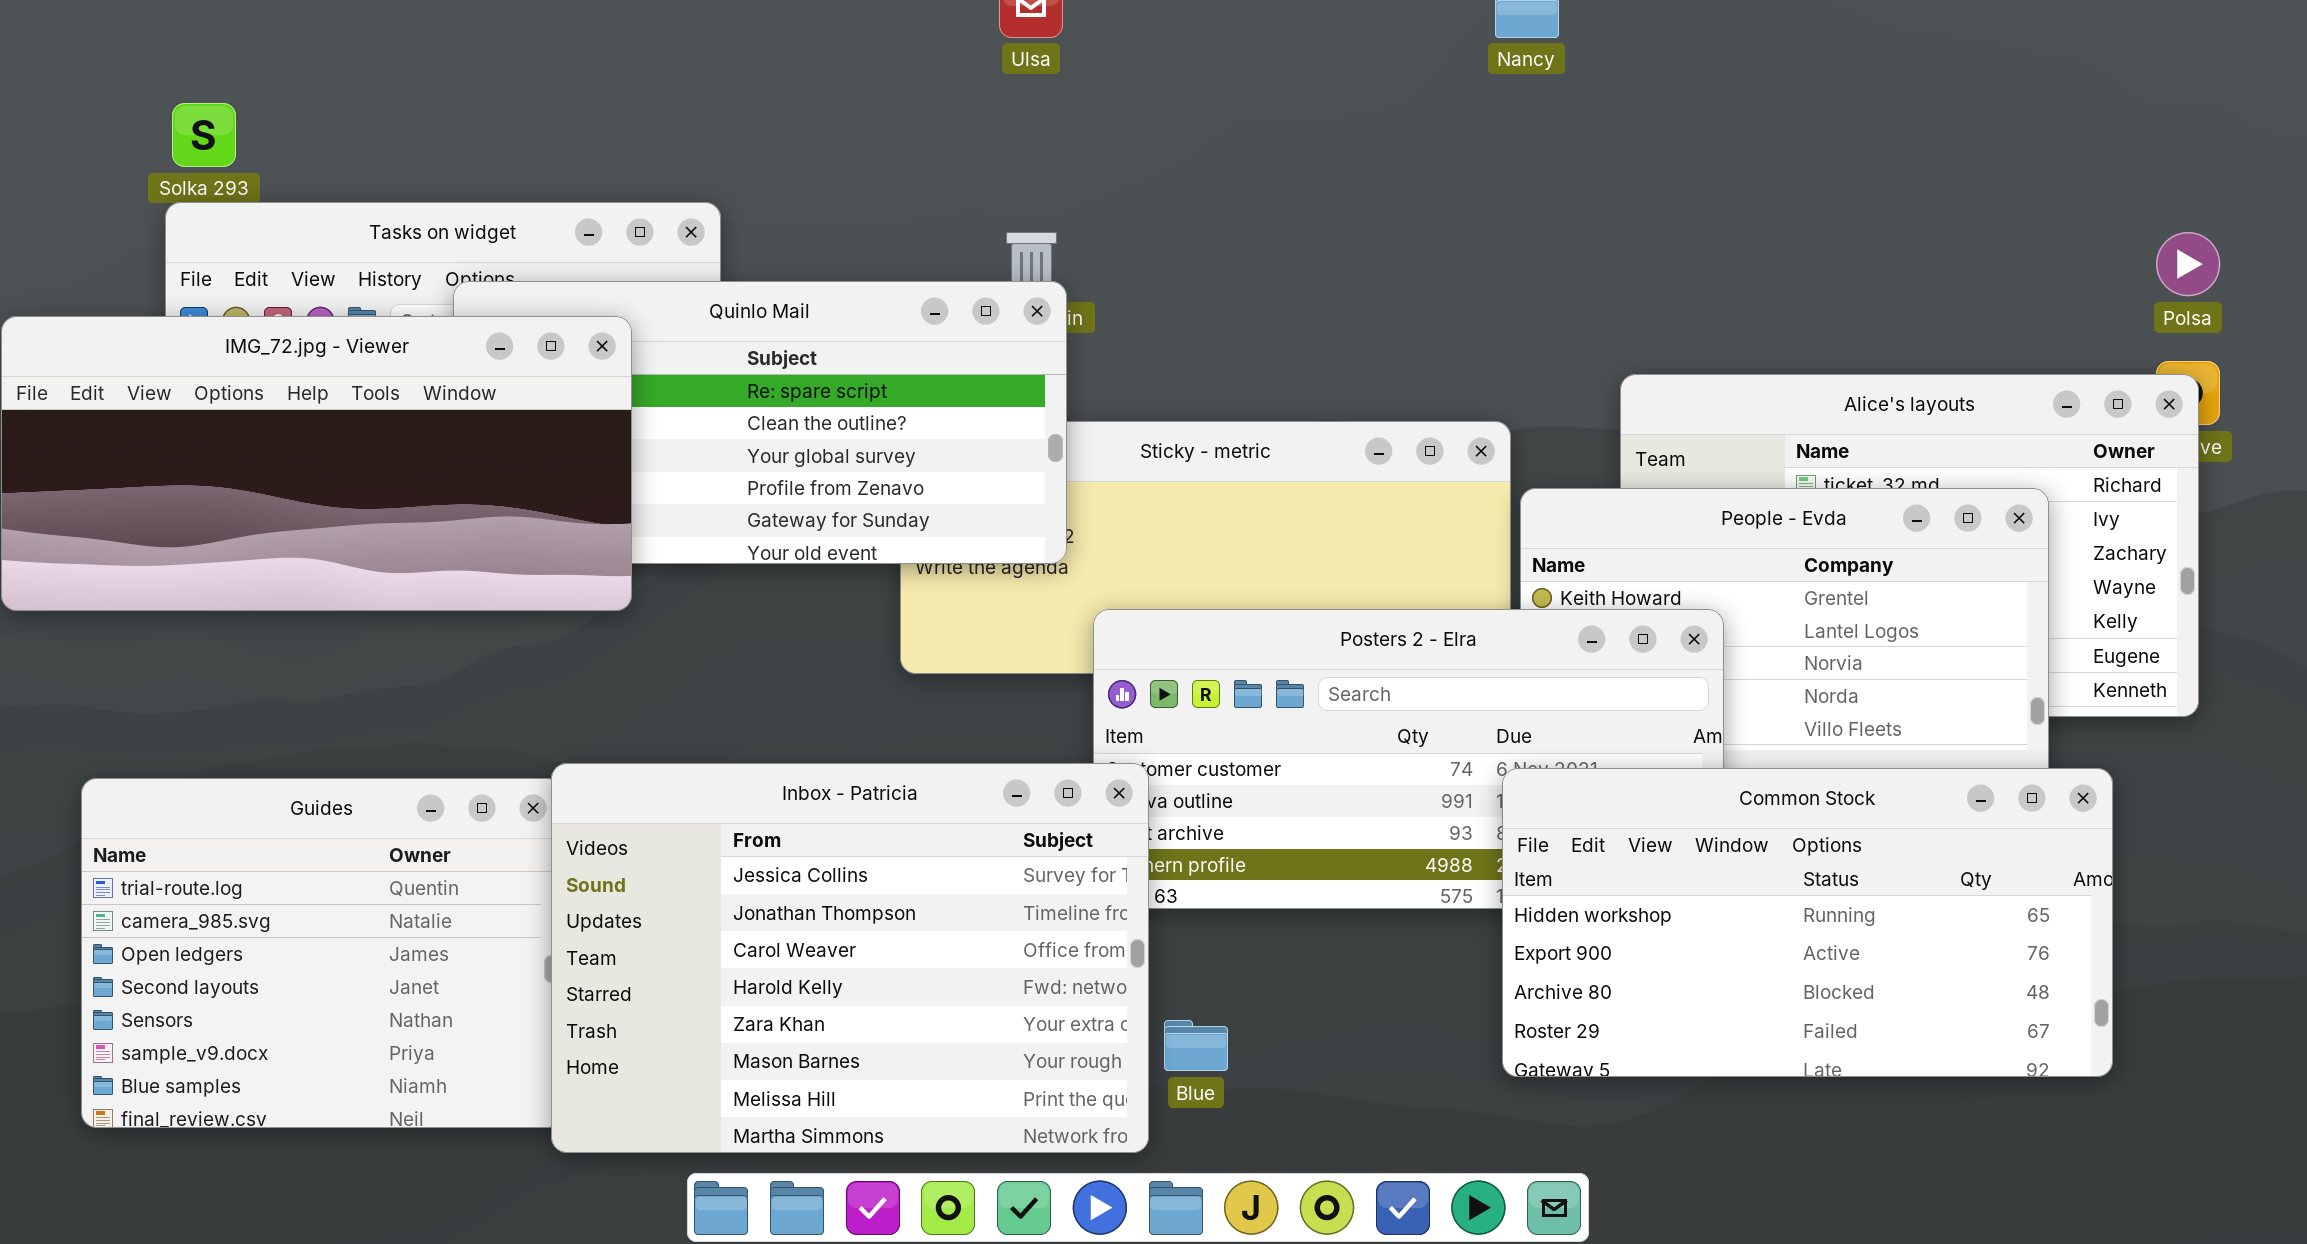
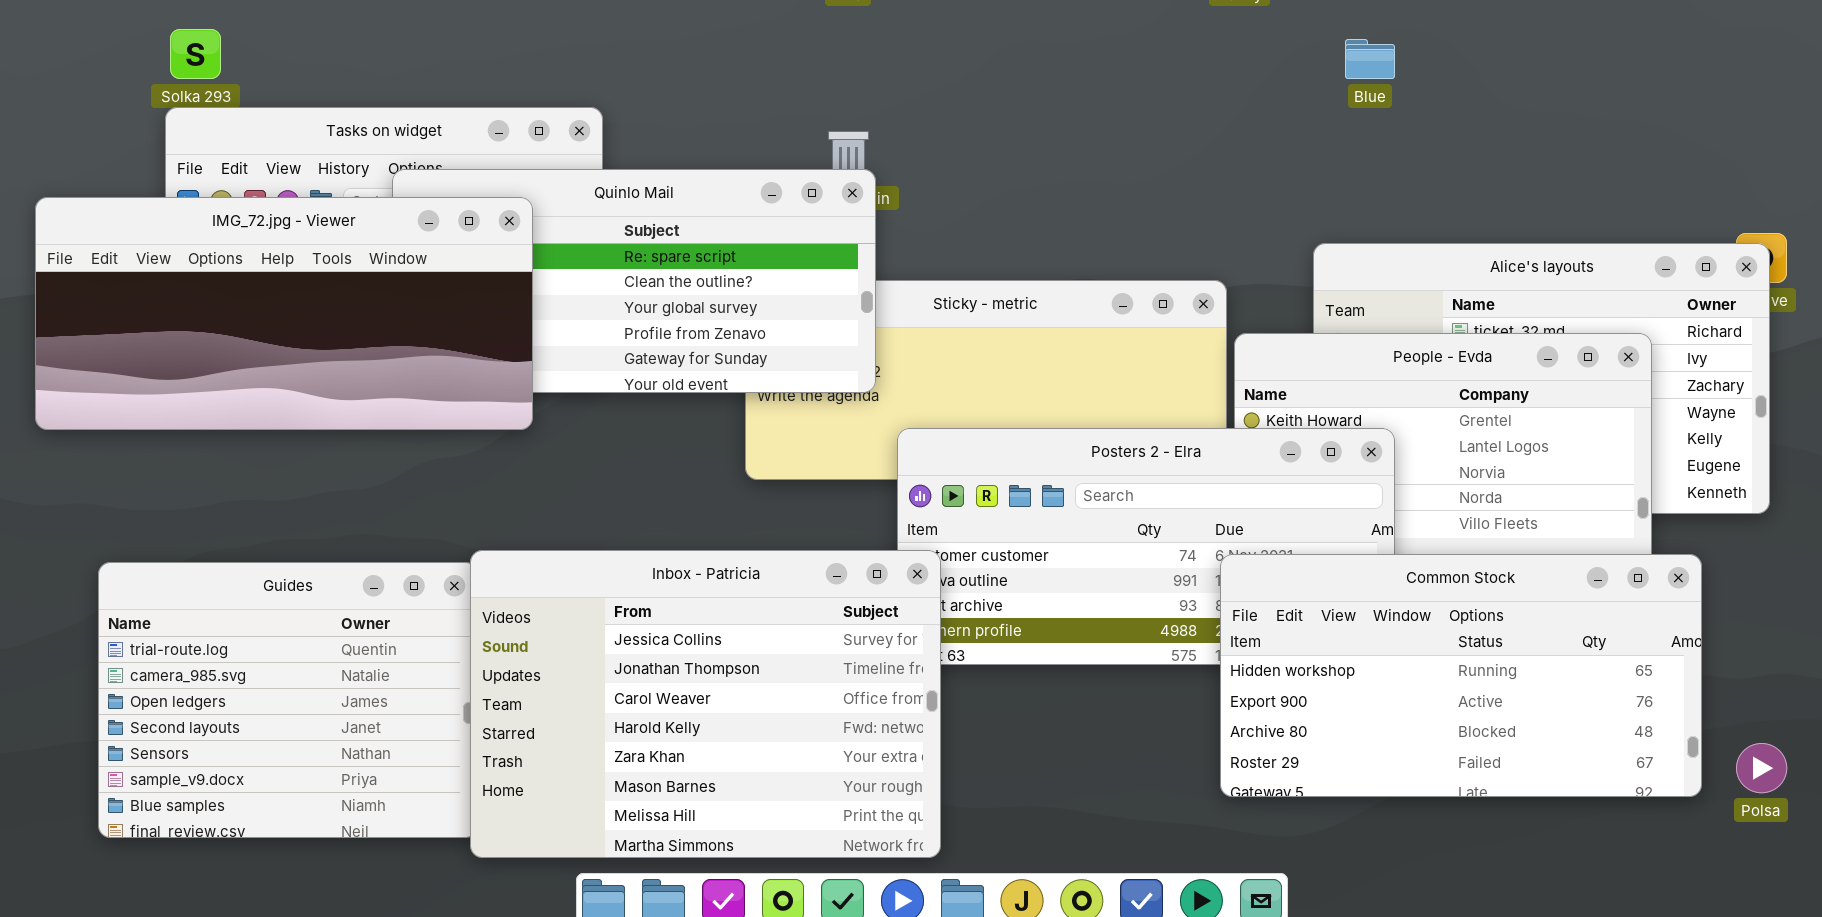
Polsa: [2156,232,2220,296] -> [1736,743,1787,793], moved
Blue: [1164,1020,1228,1071] -> [1345,39,1395,79], moved

